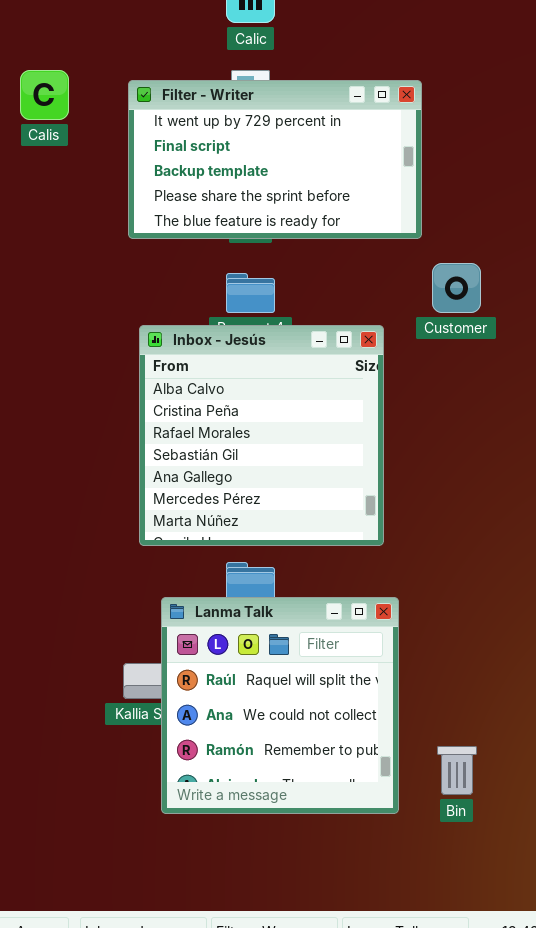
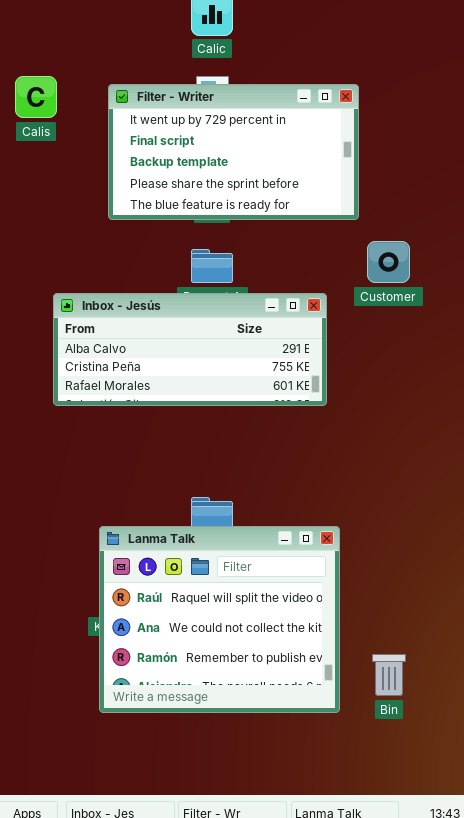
Inbox - Jesús: [139,325,384,546] -> [53,293,327,406], resized
Lanma Talk: [161,597,399,814] -> [99,526,340,713], resized

